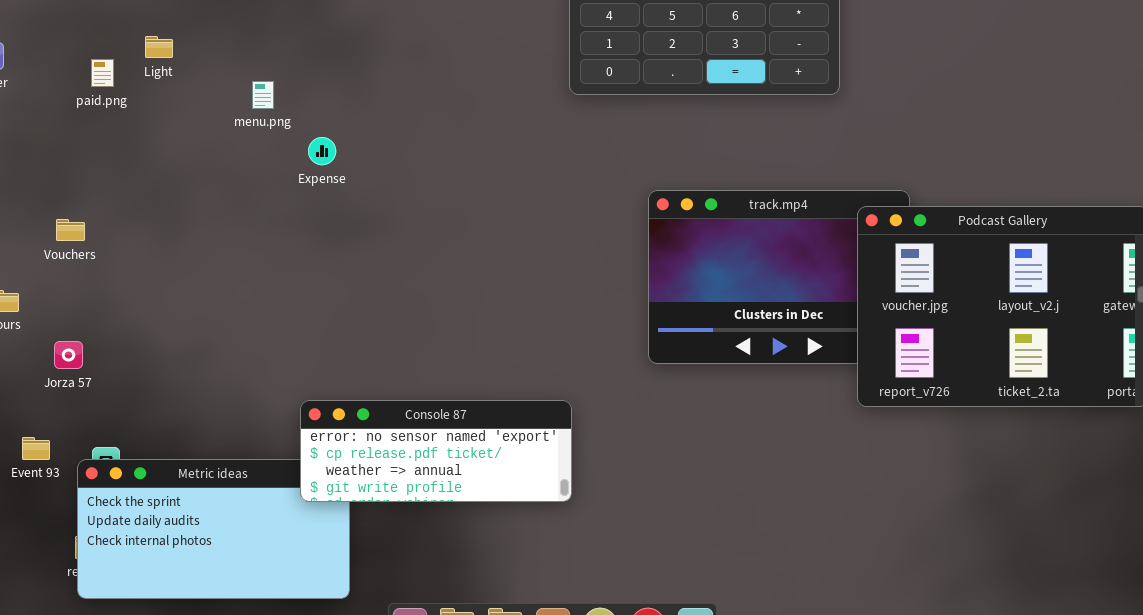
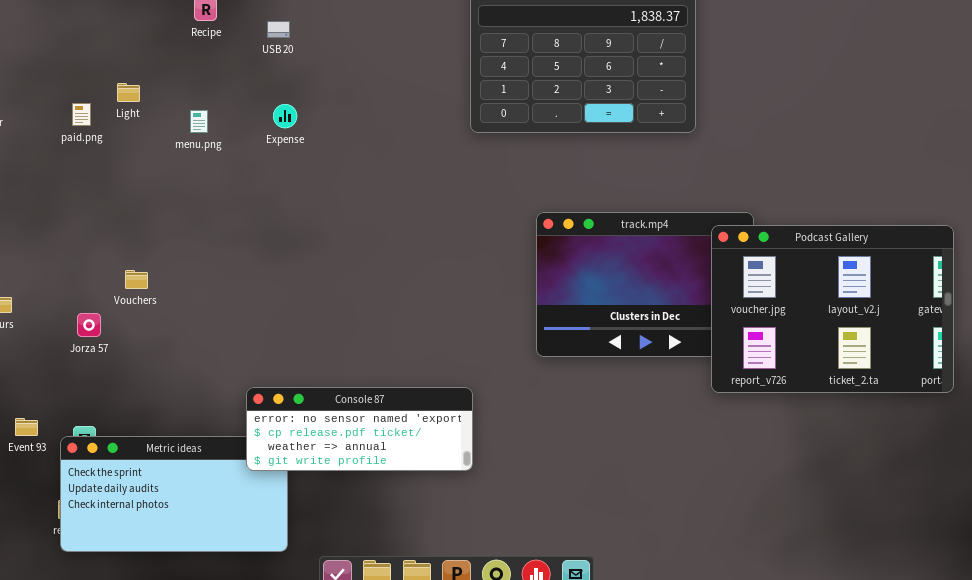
menu.png: [252,81,274,109] -> [190,110,208,133], moved
Expense: [308,137,336,165] -> [273,104,297,128], moved
Vouchers: [56,219,85,241] -> [125,270,148,289], moved
Jorza 57: [54,341,83,369] -> [77,313,101,337], moved

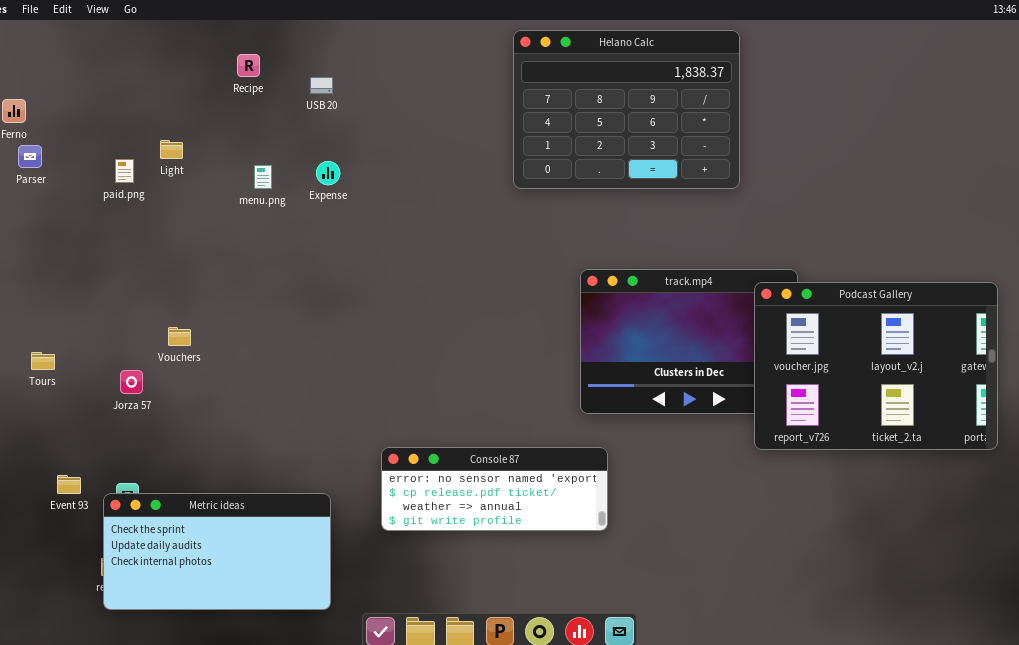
menu.png: [190,110,208,133] -> [254,165,272,189], moved
Console 87: [246,387,473,471] -> [381,447,608,531], moved

